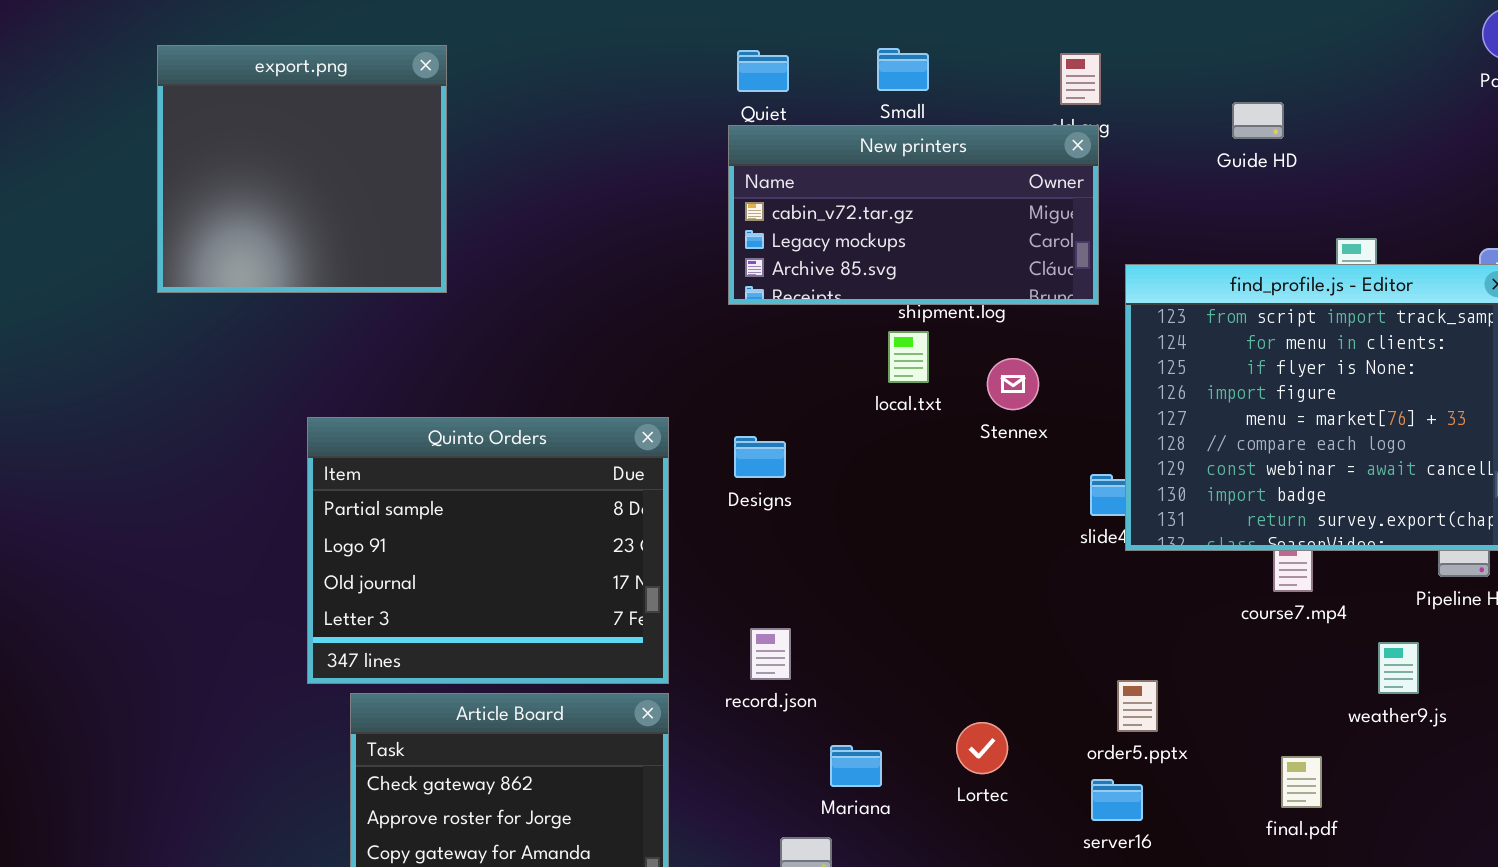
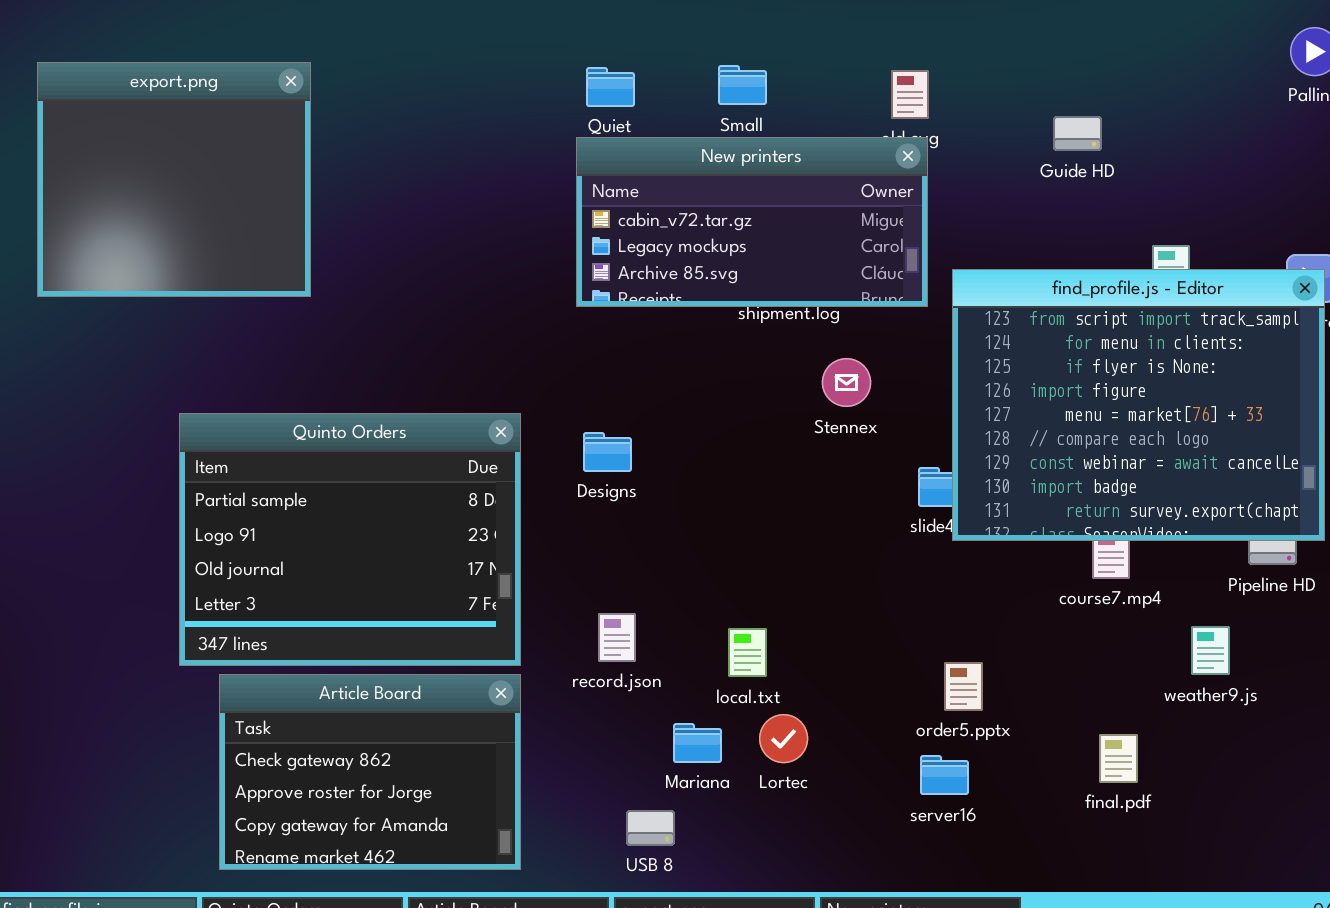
local.txt: [888,331,929,383] -> [728,628,767,677], moved
Lortec: [956,722,1008,774] -> [759,714,808,763], moved

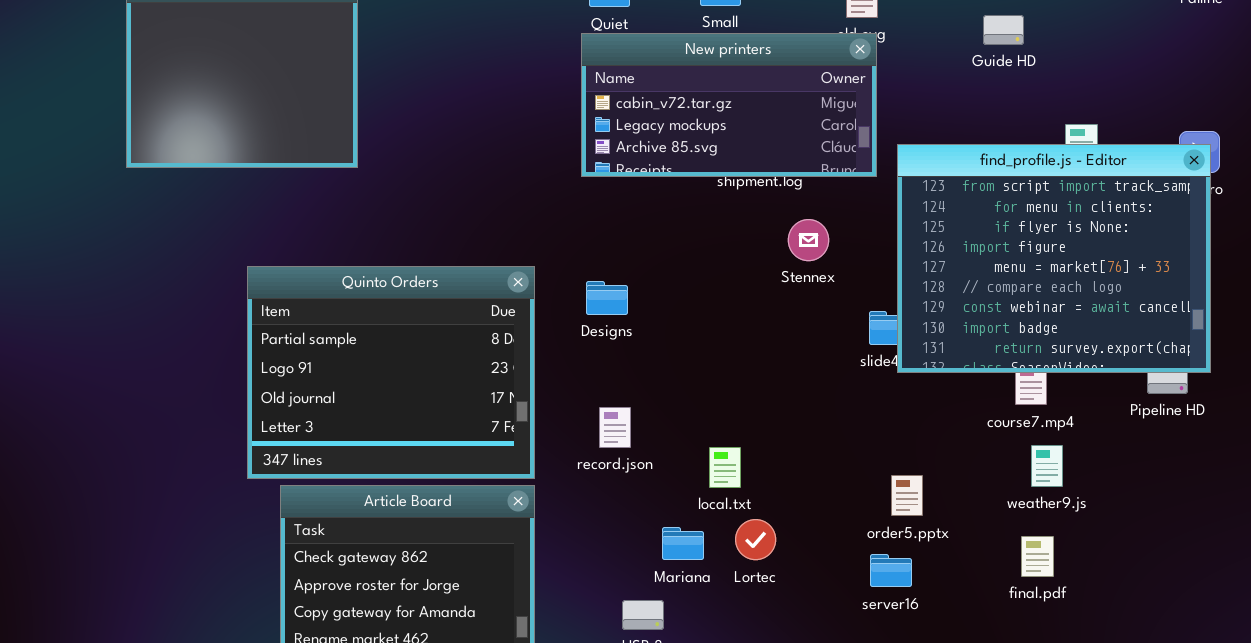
record.json: [598,613,636,662] -> [599,407,631,448], moved
weather9.js: [1191,626,1230,675] -> [1031,445,1063,487], moved

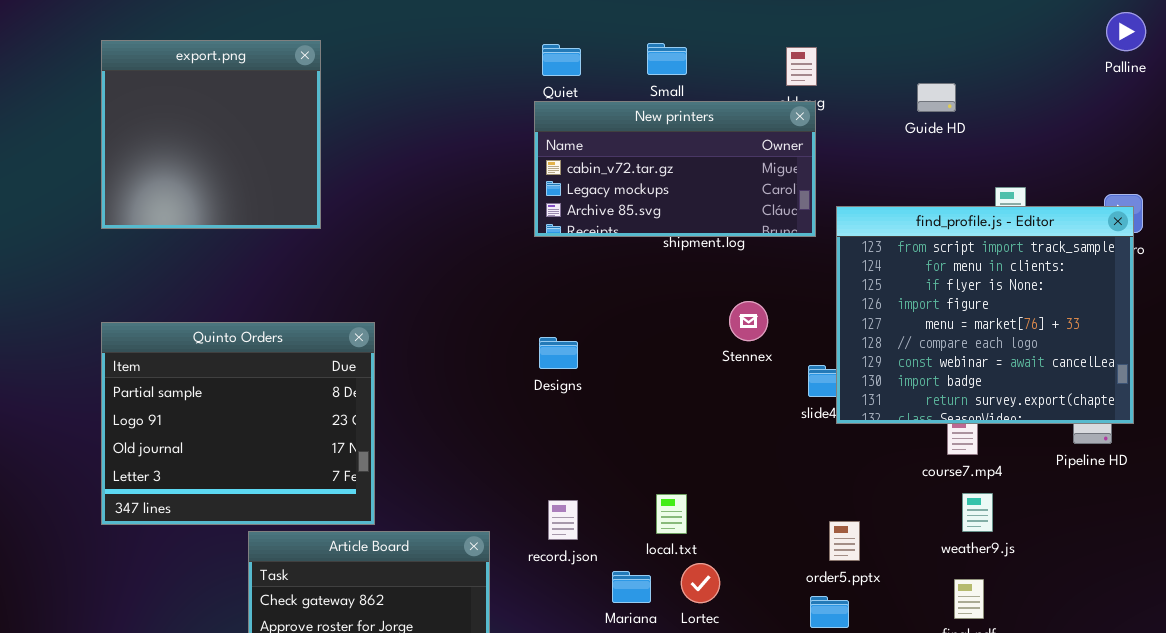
Stennex: [788,219,829,261] -> [729,301,768,341], moved
Quinto Orders: [247,266,535,479] -> [101,322,375,525], moved
record.json: [599,407,631,448] -> [548,500,578,540], moved

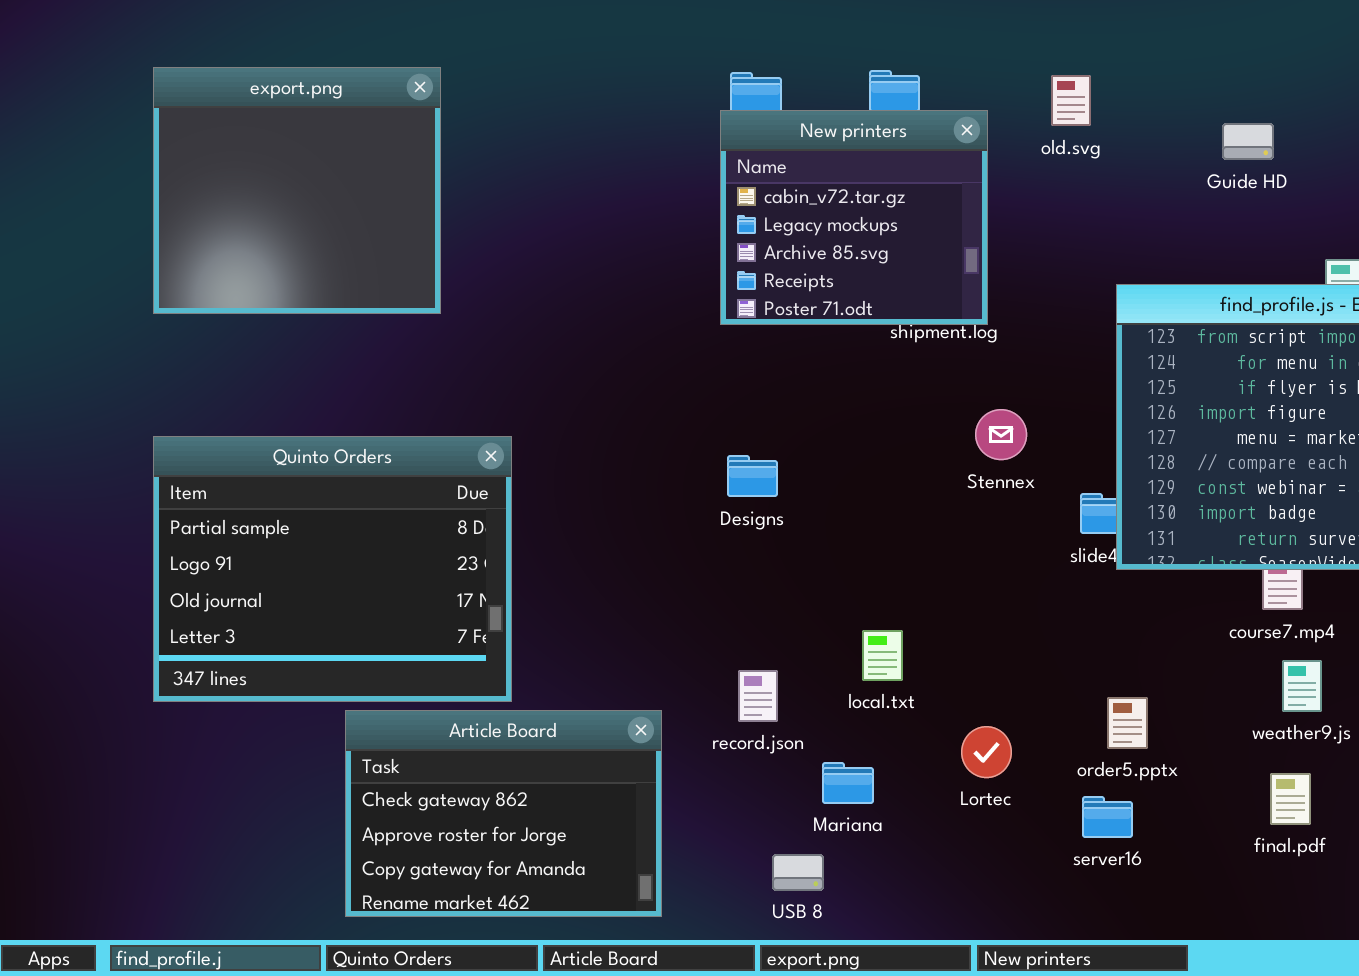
New printers: [534,101,816,237] -> [720,110,988,325], resized
local.txt: [656,494,687,534] -> [862,630,903,681], moved
Lortec: [681,563,720,603] -> [961,726,1012,778], moved

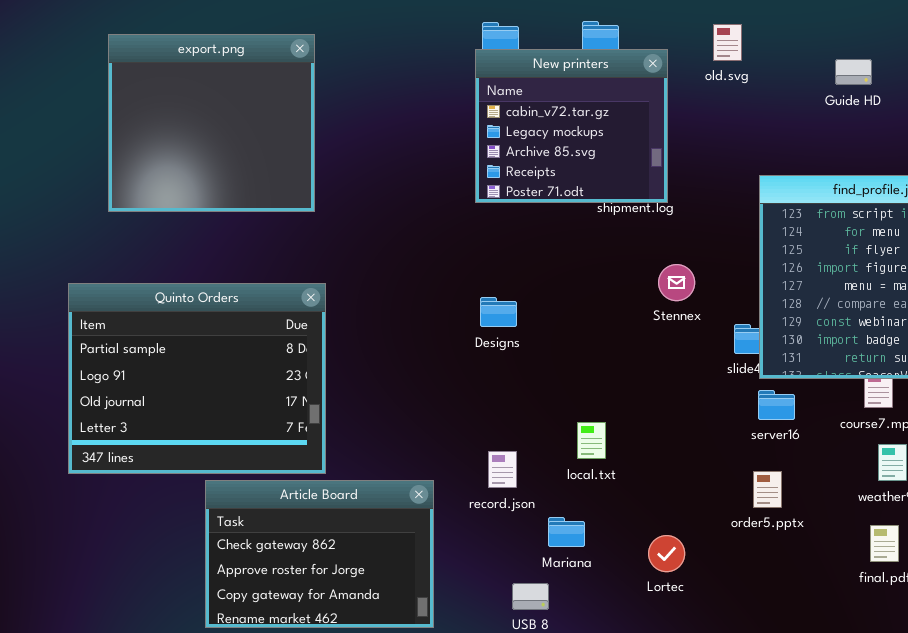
export.png: [153,67,441,314] -> [108,34,315,212], moved
Lortec: [961,726,1012,778] -> [648,535,685,572], moved
server16: [1082,796,1133,838] -> [758,390,795,420], moved

